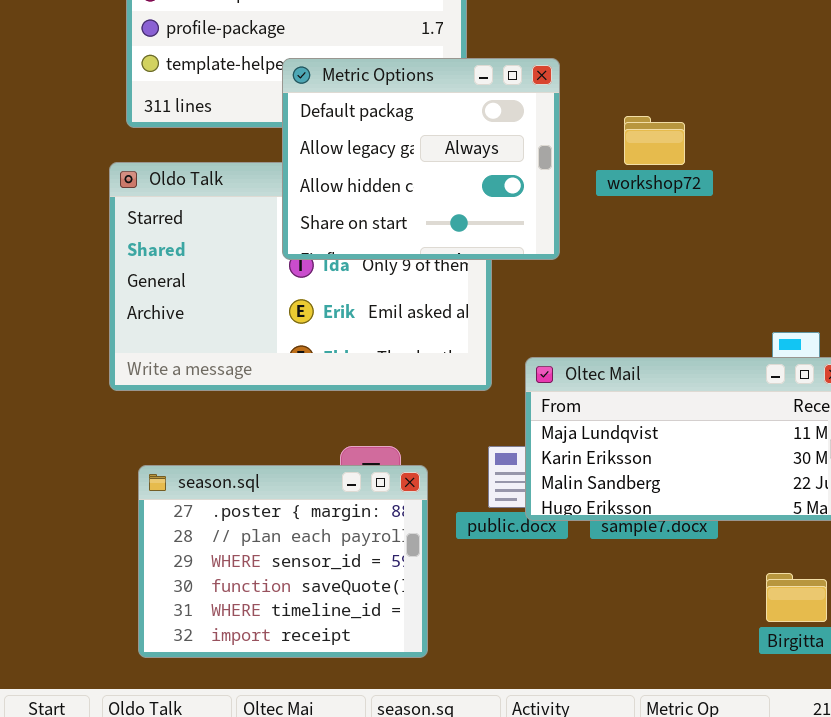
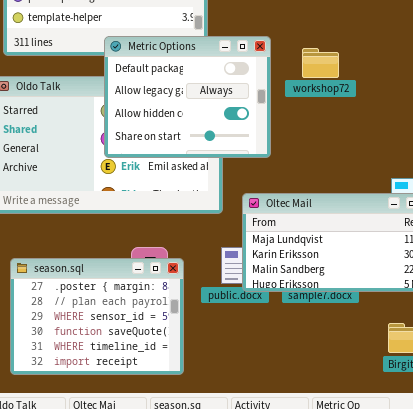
Metric Options: [282,58,560,260] -> [104,36,271,158], moved

